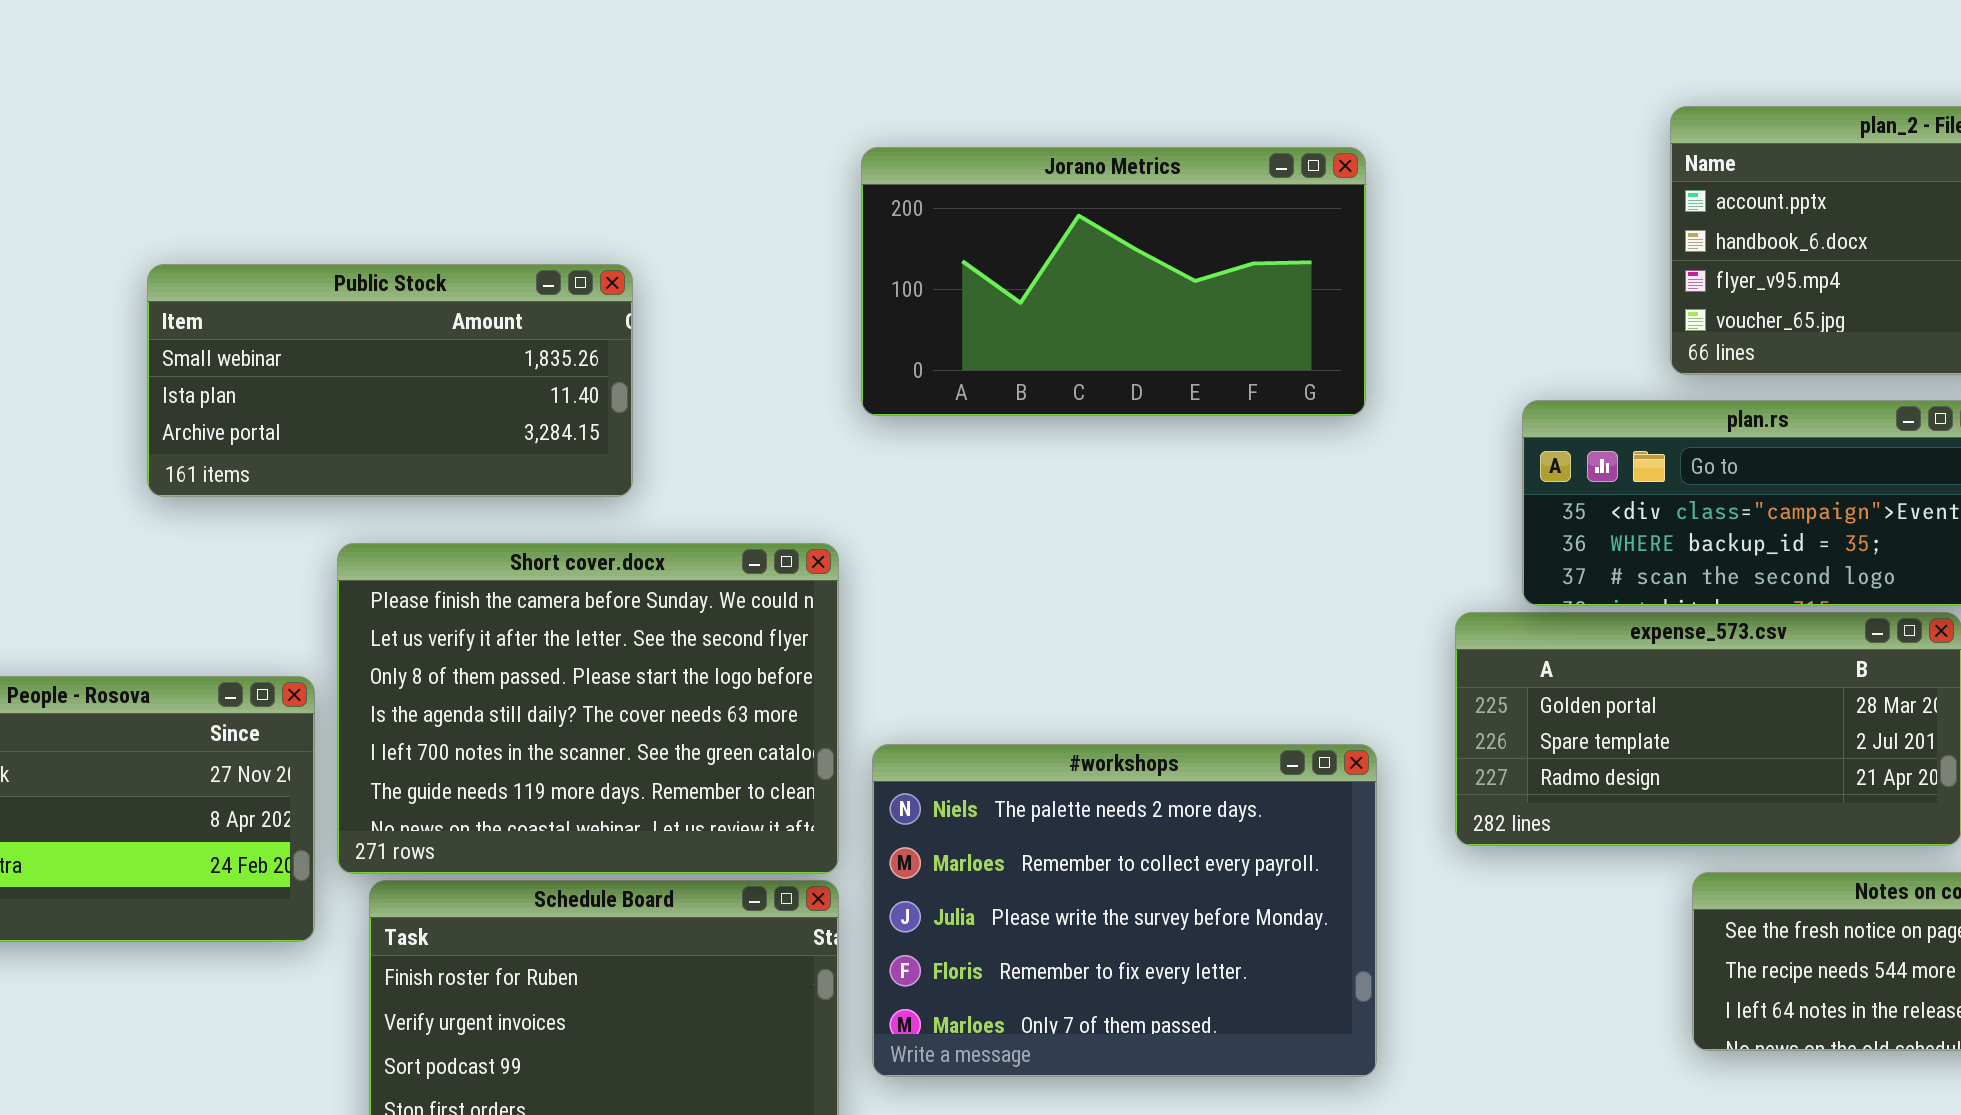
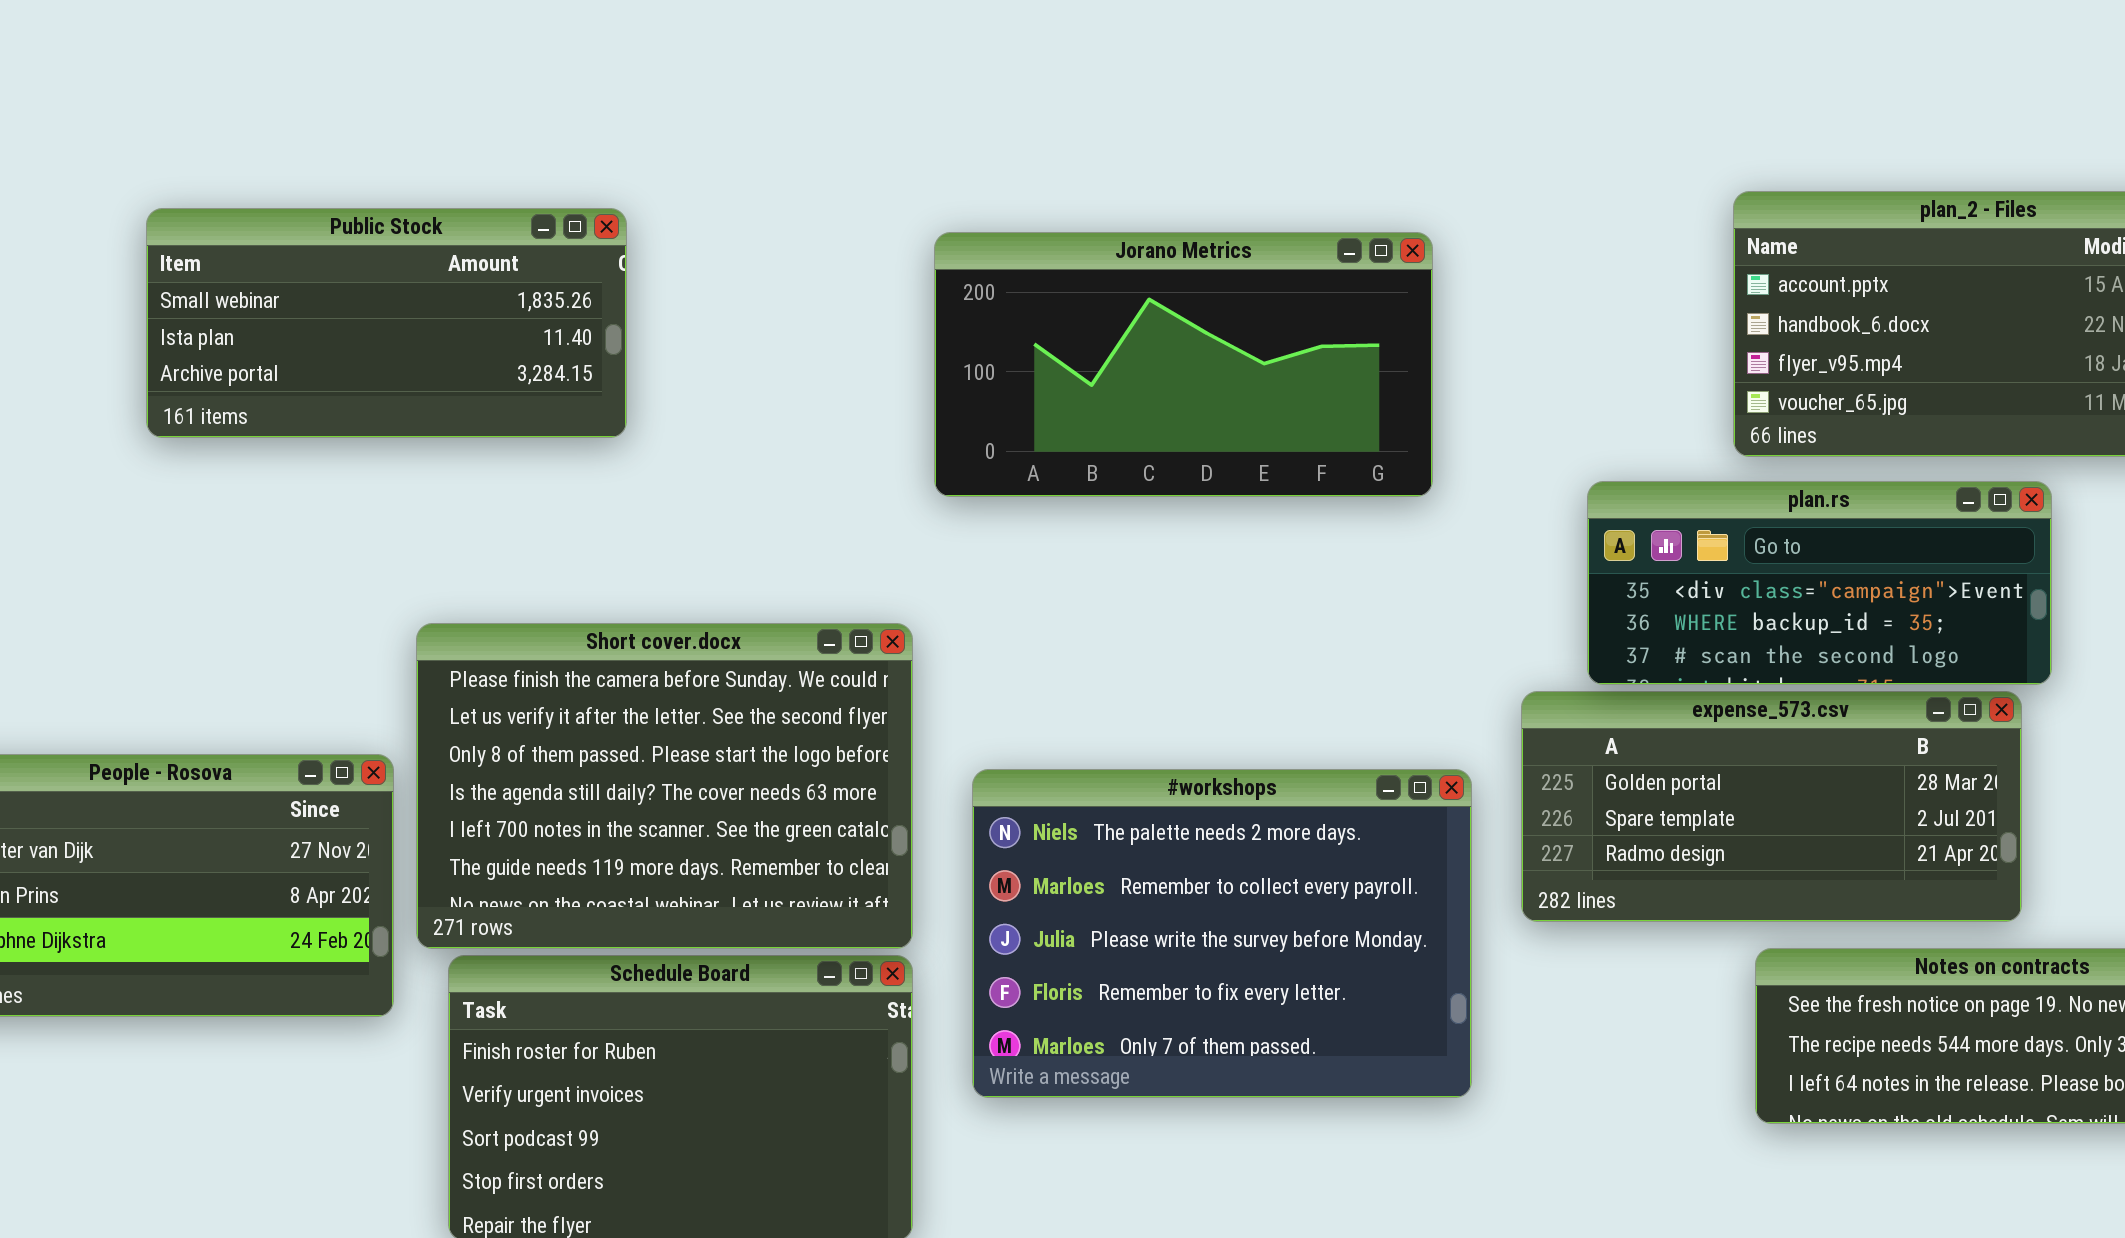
Public Stock: [147,264,633,497] -> [146,208,627,438], moved
#workshops: [872,744,1377,1077] -> [972,769,1472,1098], moved

